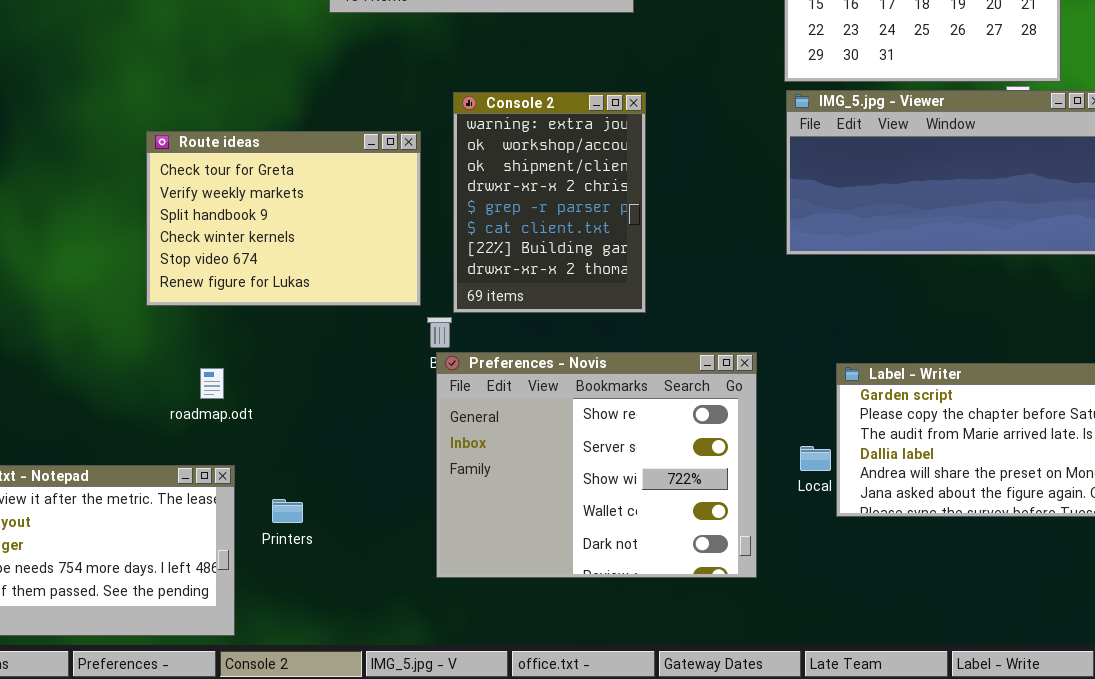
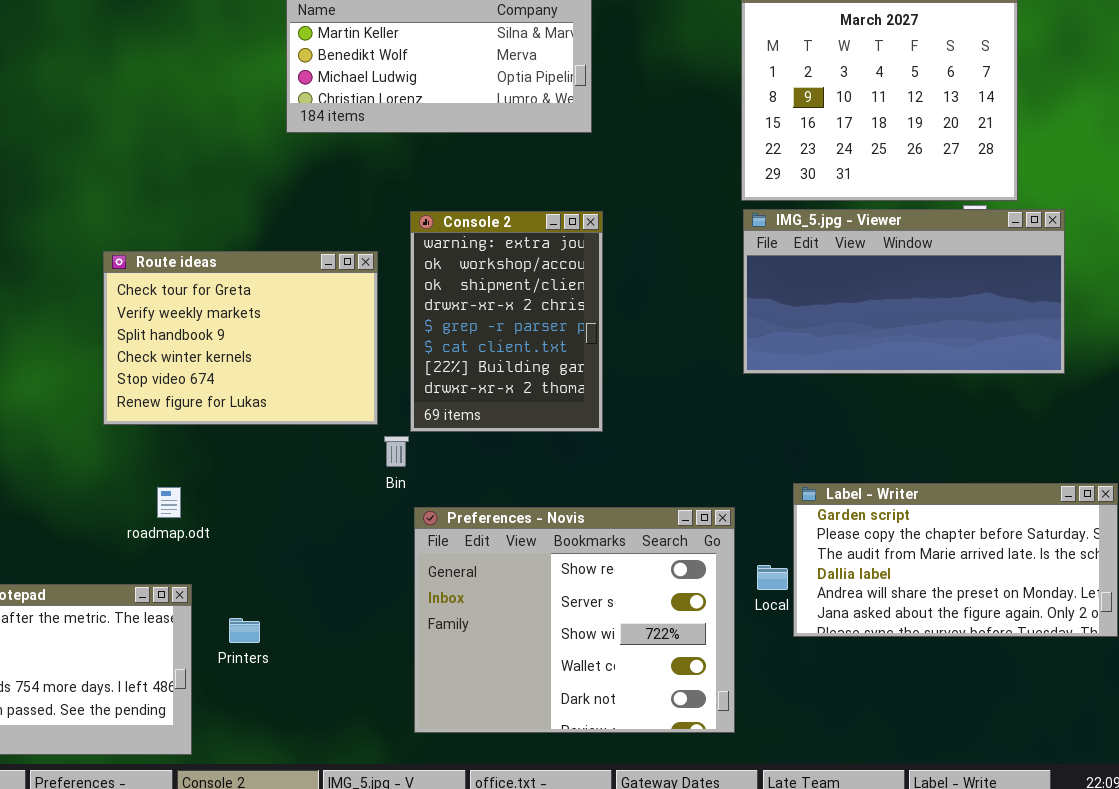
Preferences - Novis: [436,352,757,578] -> [414,507,735,733], moved

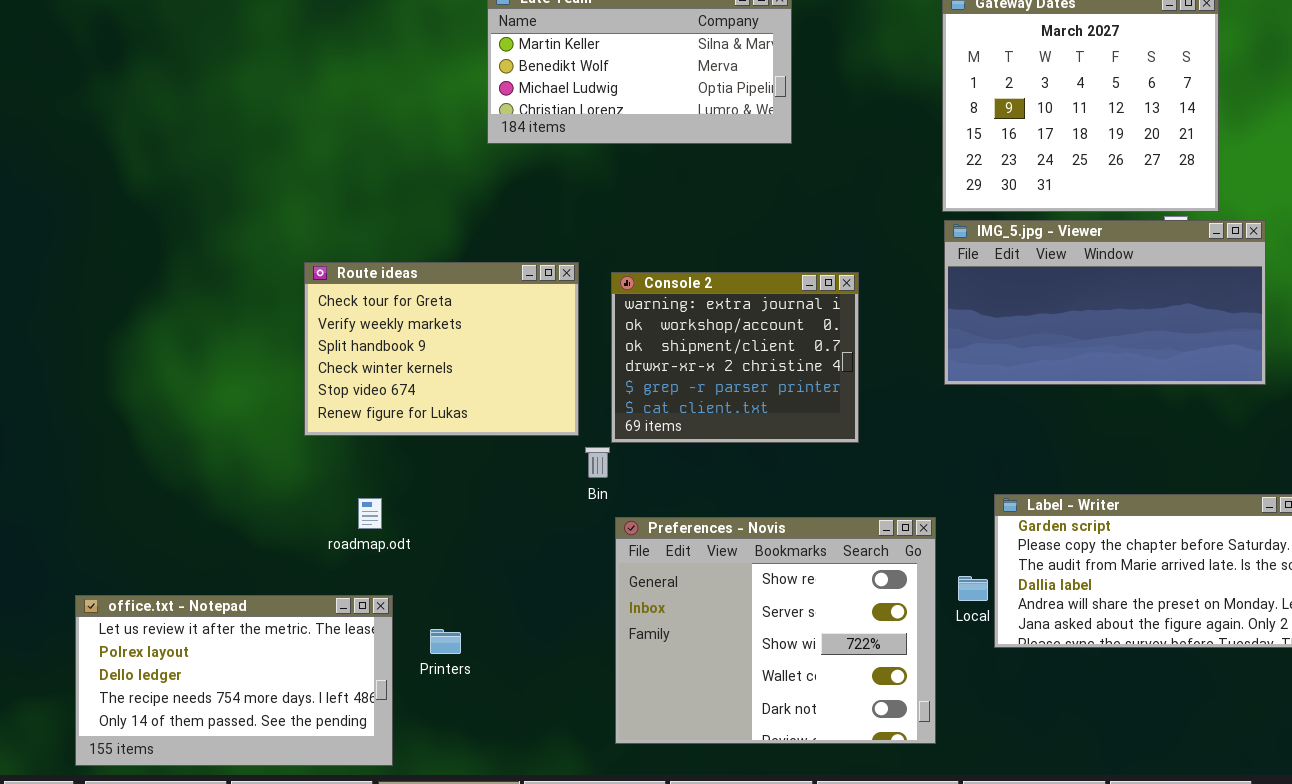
Console 2: [410,211,603,432] -> [611,272,859,443], resized

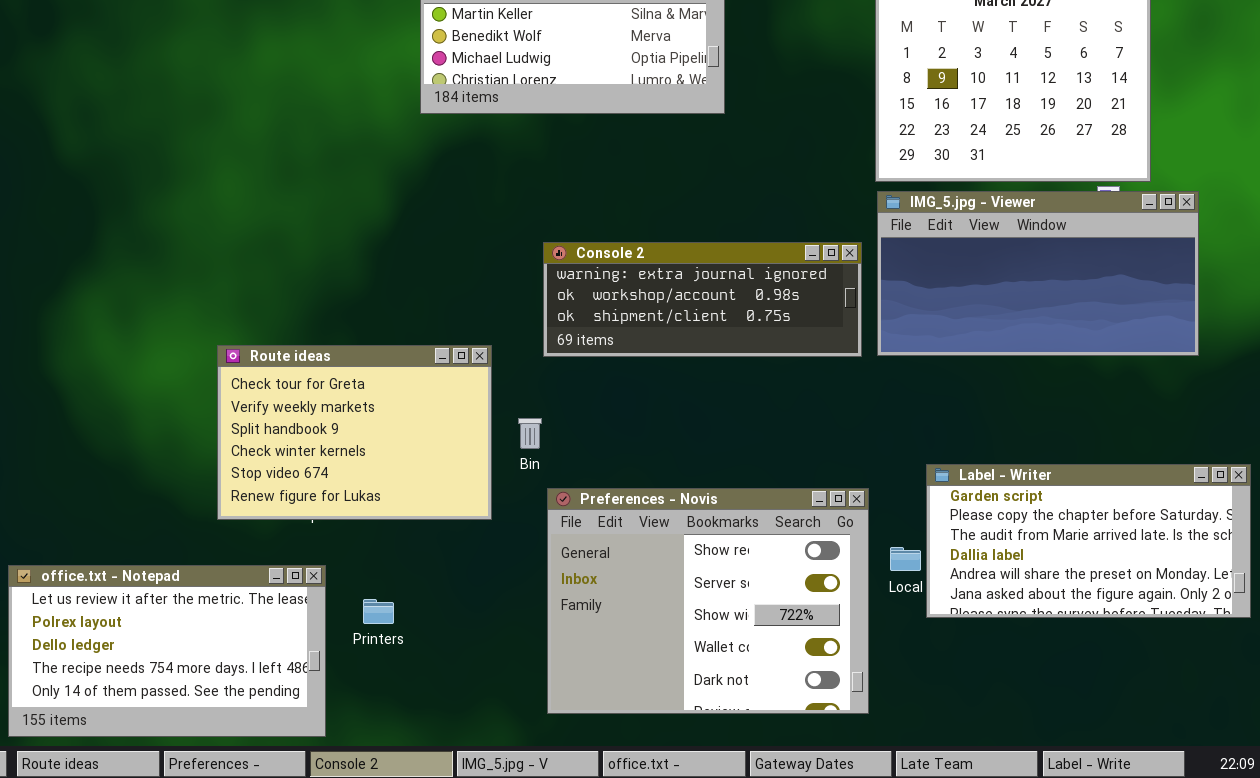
Route ideas: [304,262,579,436] -> [217,345,492,520], moved
Console 2: [611,272,859,443] -> [543,242,862,357], resized

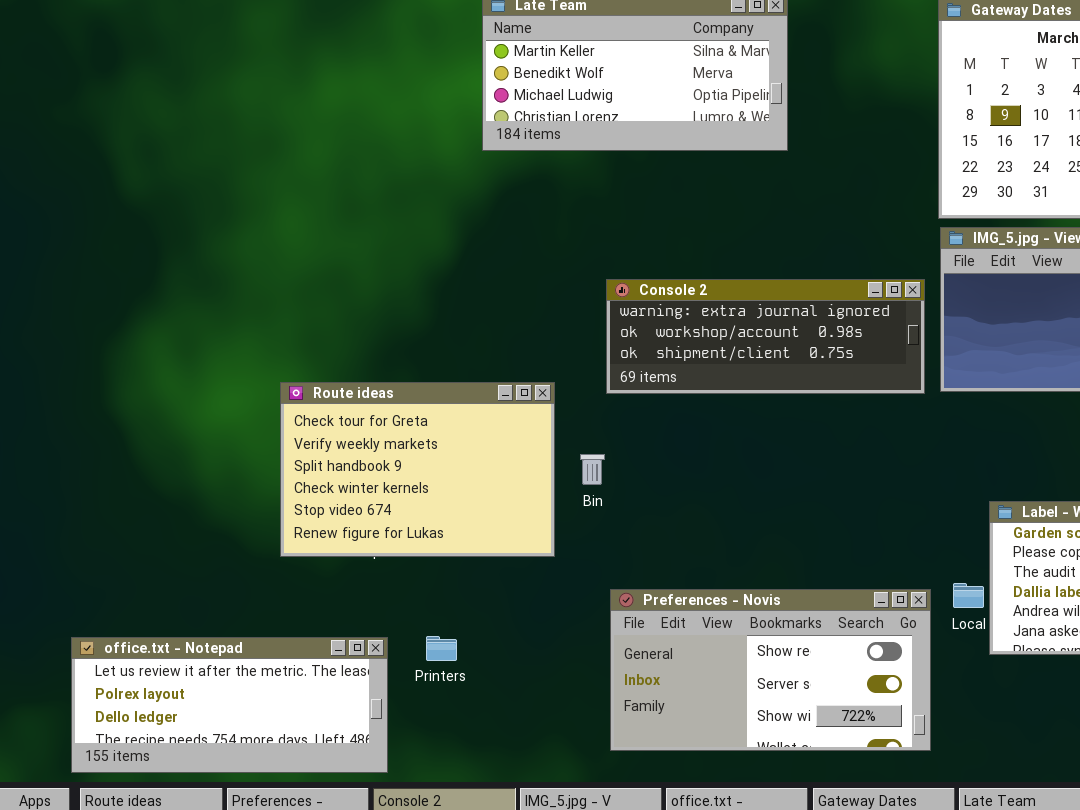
Preferences - Novis: [547,488,869,714] -> [610,589,931,751], resized
office.txt - Notepad: [8,565,326,737] -> [71,637,388,773], resized

